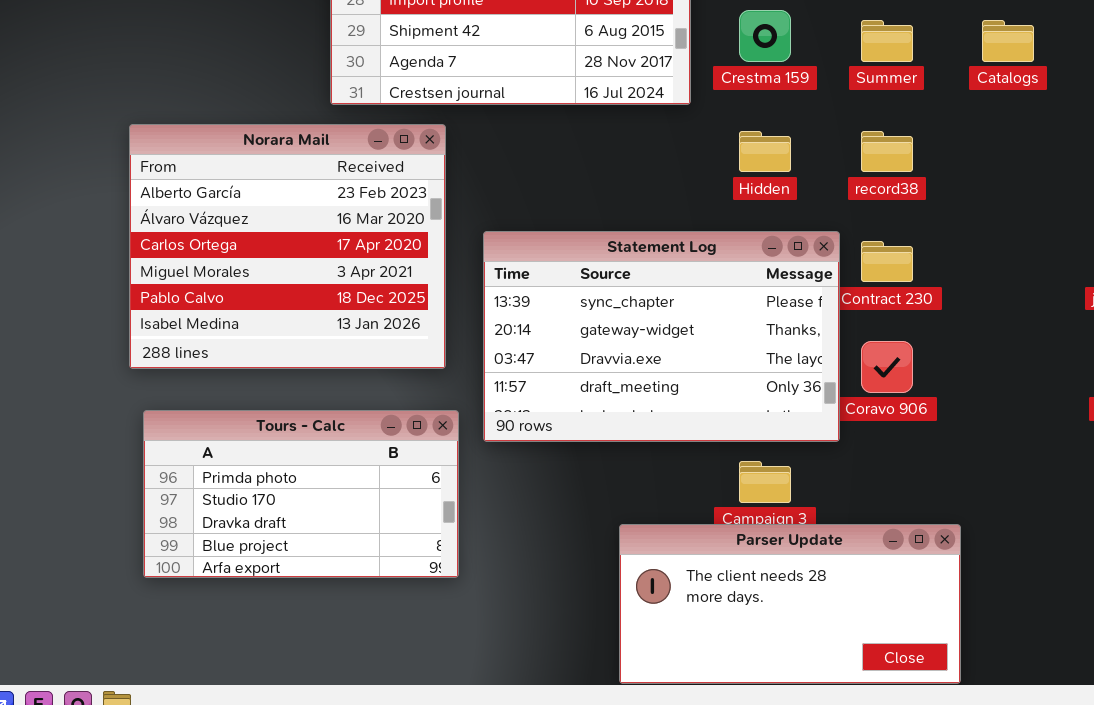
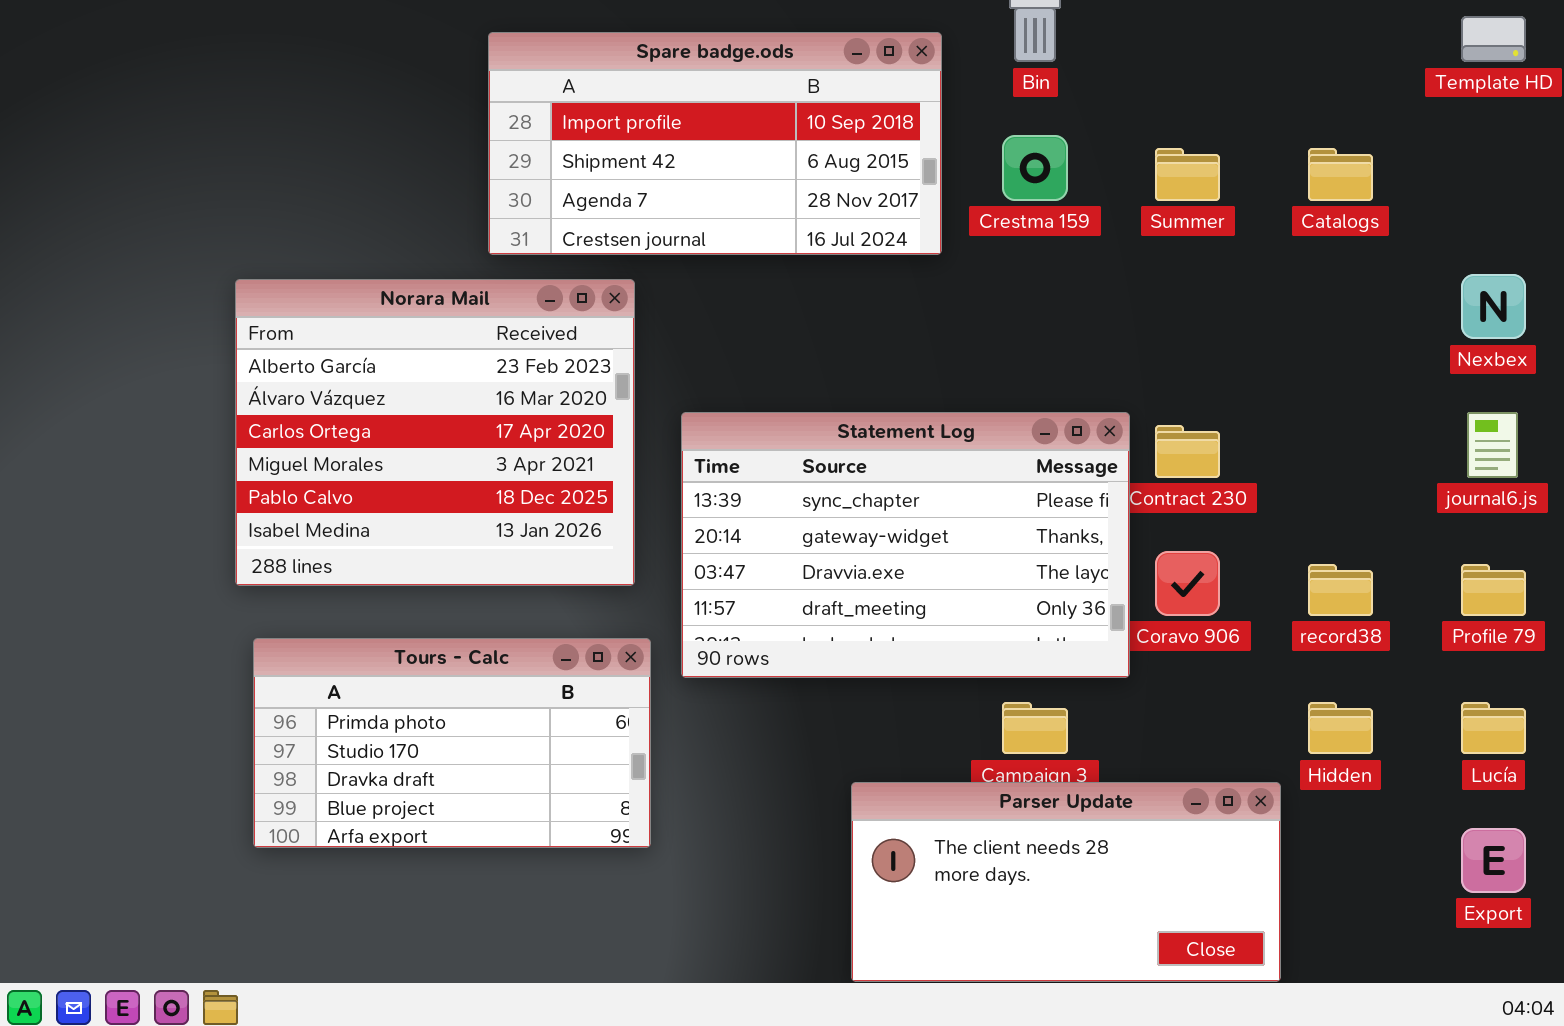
Hidden: [739,131,791,172] -> [1308,702,1373,754], moved
record38: [861,131,913,172] -> [1308,564,1373,616], moved

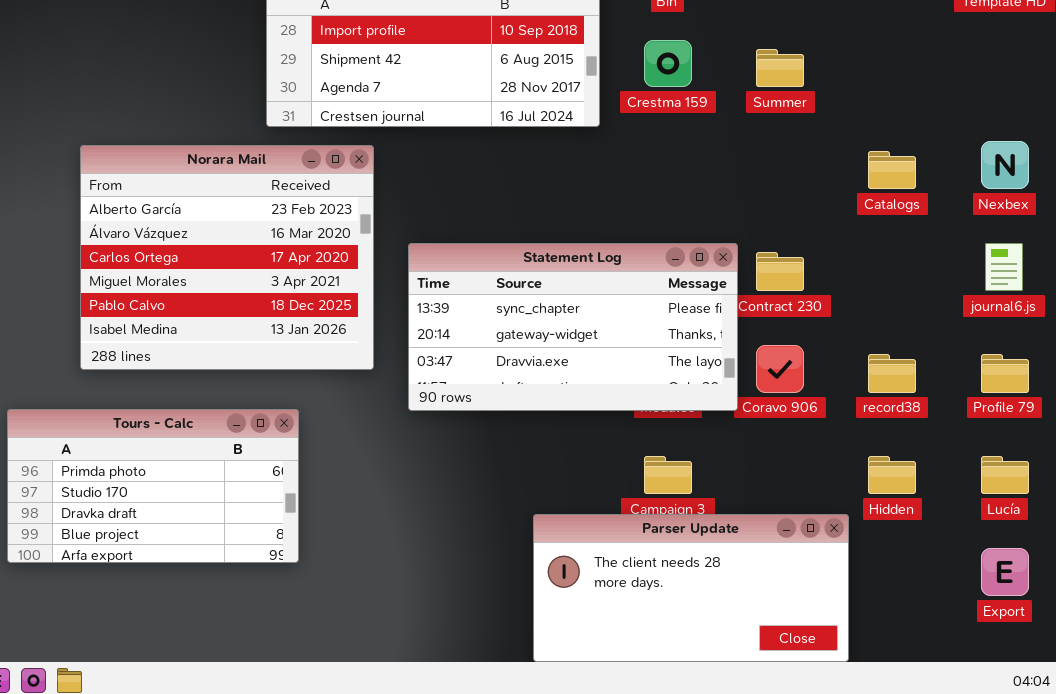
Catalogs: [1308,148,1373,201] -> [868,151,916,189], moved
Statement Log: [681,412,1130,678] -> [408,243,738,411], resized
Tours - Calc: [253,638,651,848] -> [7,409,299,563], moved

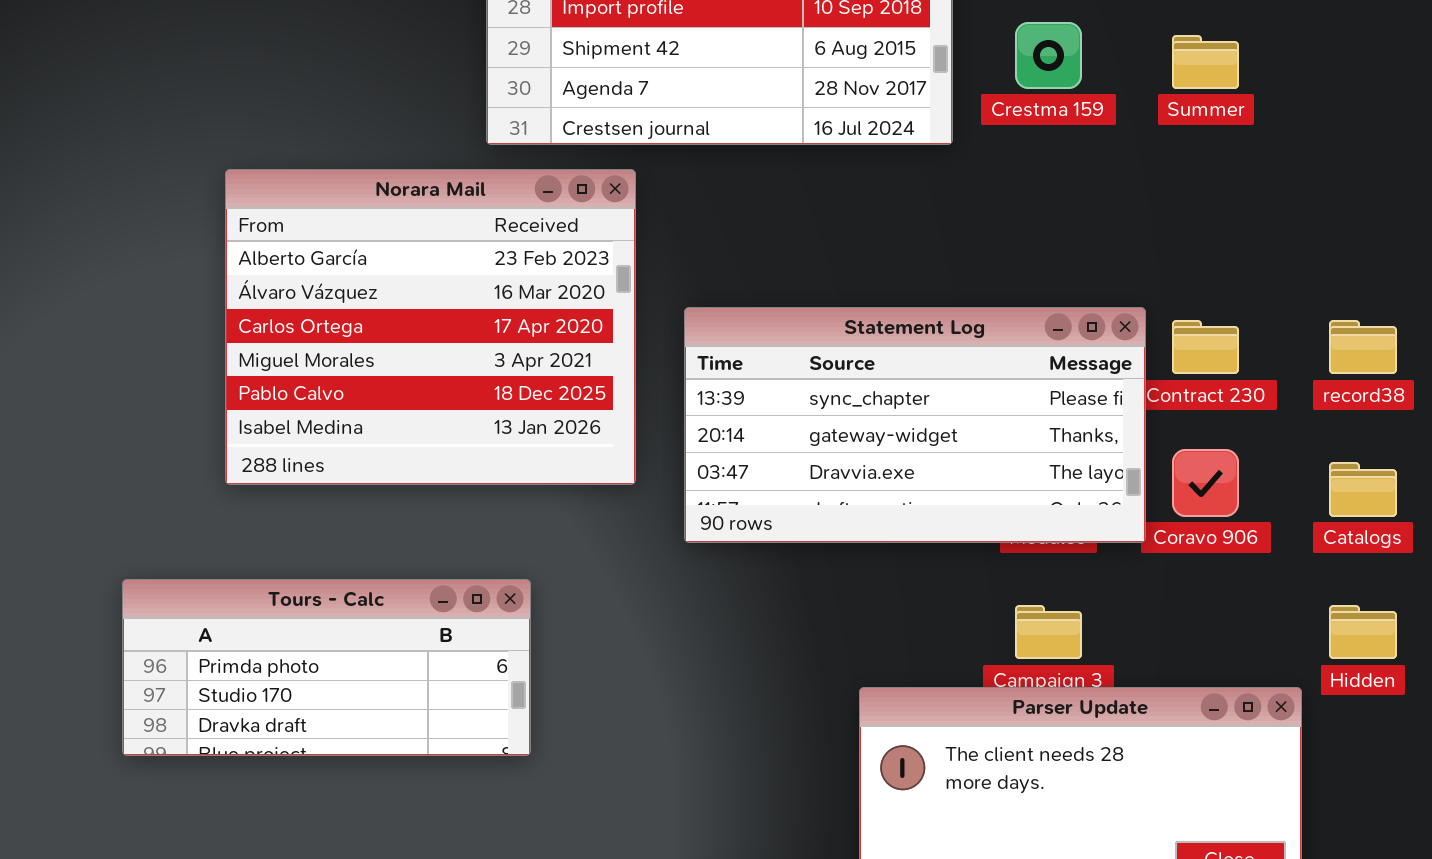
Catalogs: [868,151,916,189] -> [1329,462,1397,517], moved
record38: [868,354,916,393] -> [1329,320,1397,374], moved
Tours - Calc: [7,409,299,563] -> [122,579,531,756], resized

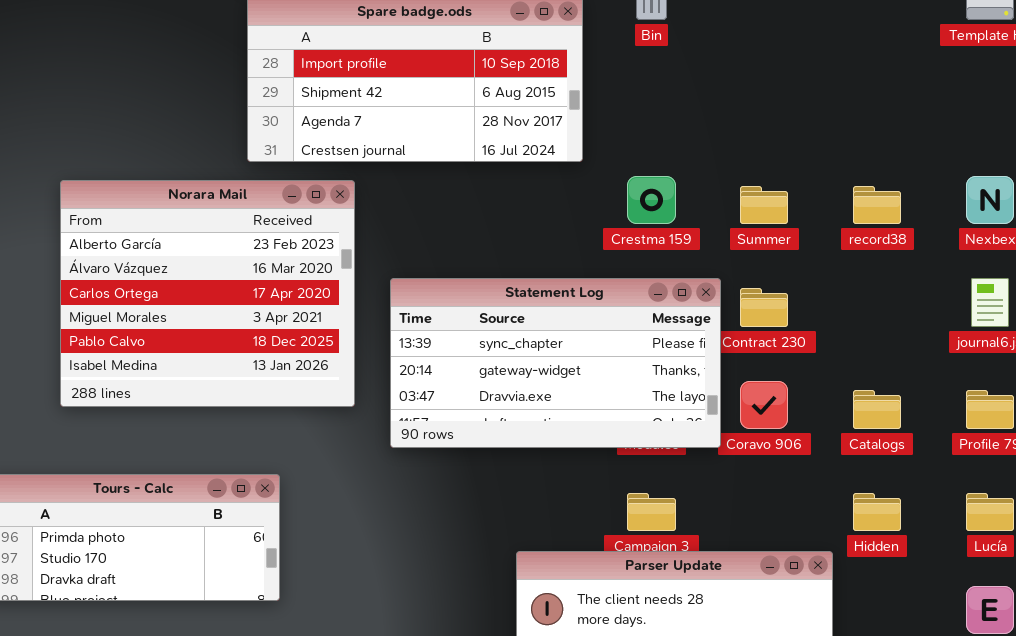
Crestma 159: [1015,22,1082,89] -> [627,176,676,224], moved
Summer: [1172,35,1239,89] -> [740,186,788,224], moved
record38: [1329,320,1397,374] -> [853,186,901,224], moved

